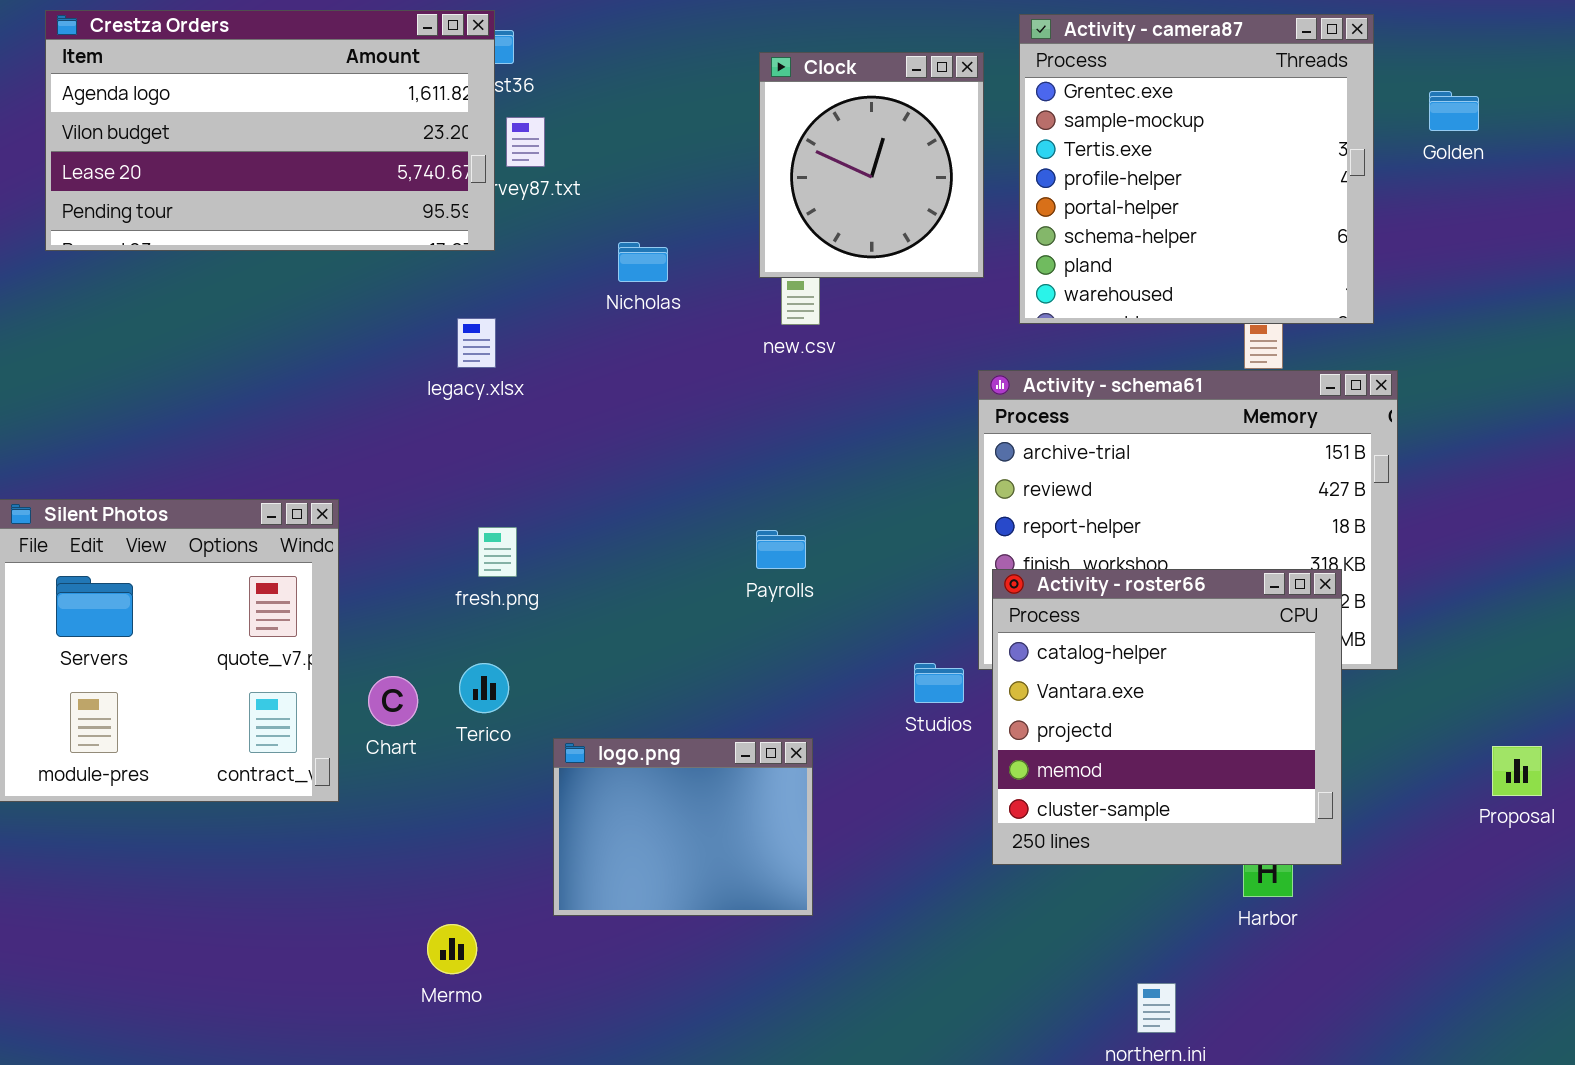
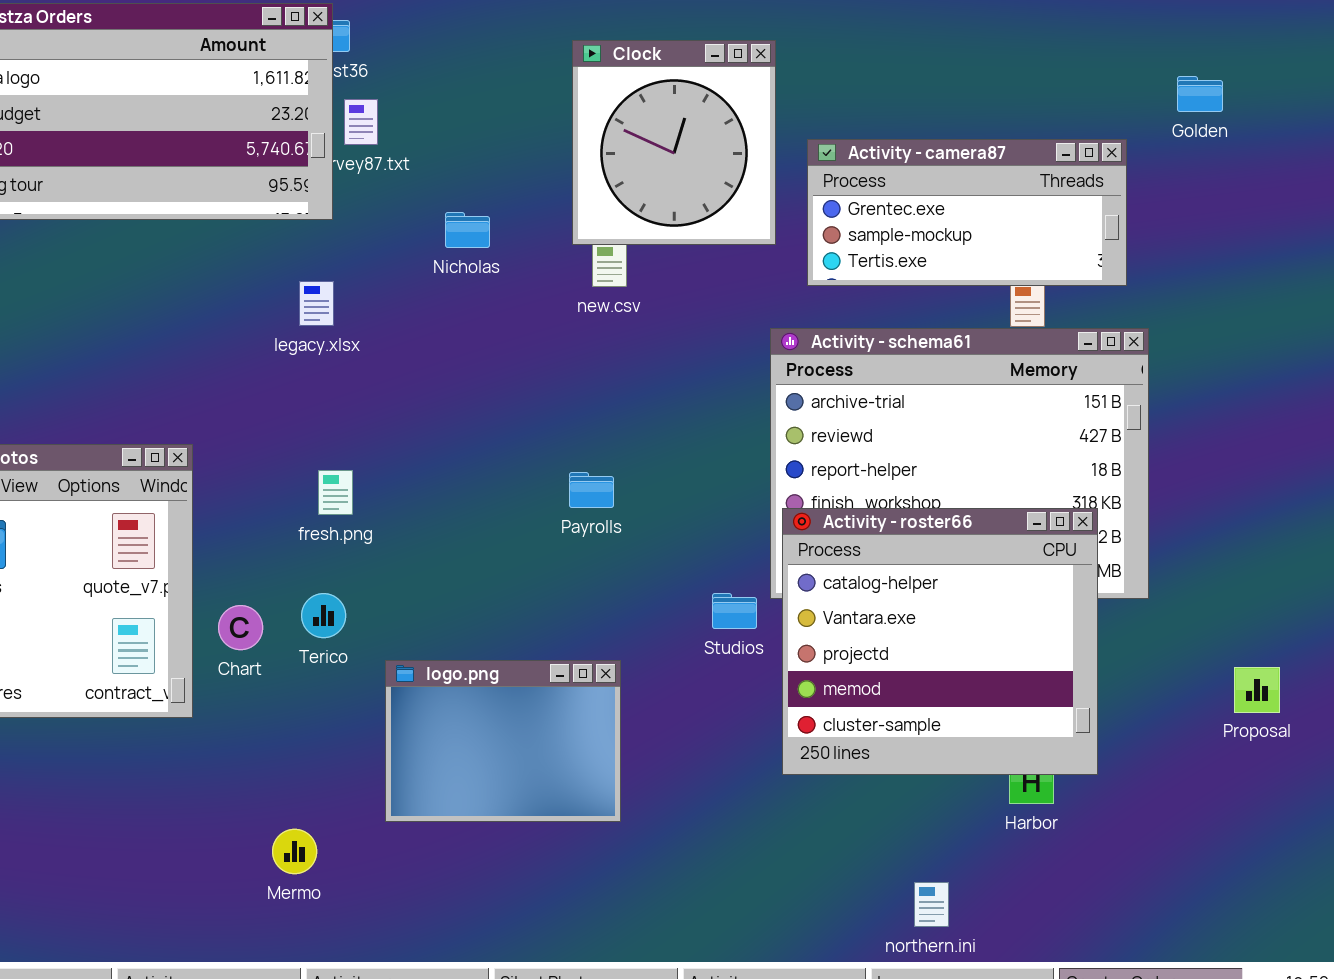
Activity - camera87: [1019,14,1374,324] -> [807,139,1127,286], resized

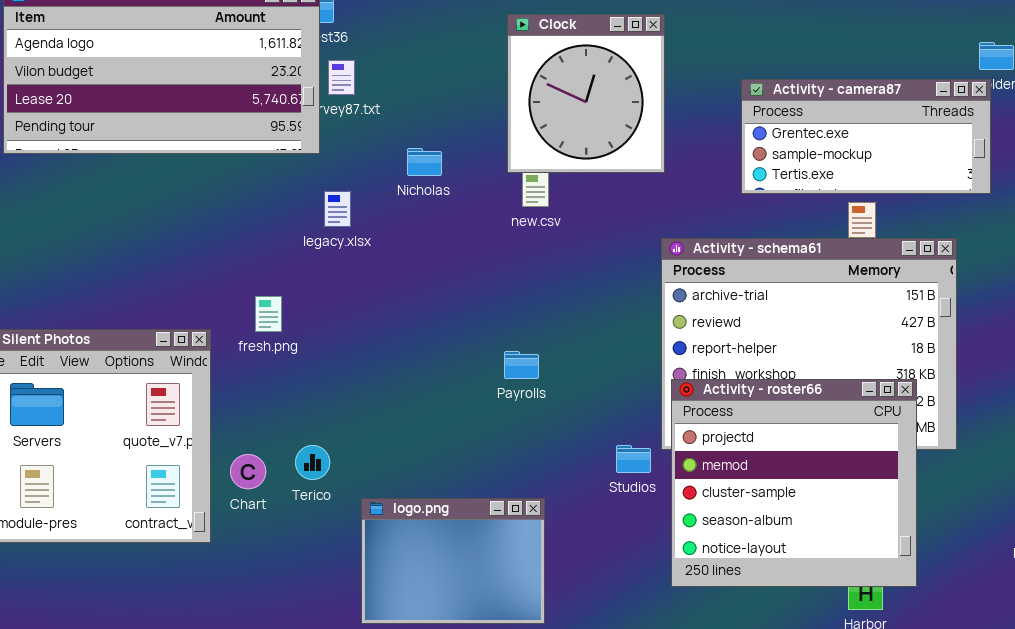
Activity - camera87: [807,139,1127,286] -> [741,79,991,194], moved
legacy.xlsx: [299,281,334,326] -> [324,191,351,227], moved
fresh.png: [318,470,353,515] -> [255,296,282,332], moved
Activity - roster66: [782,508,1098,775] -> [671,379,917,587], scrolled down 2 rows

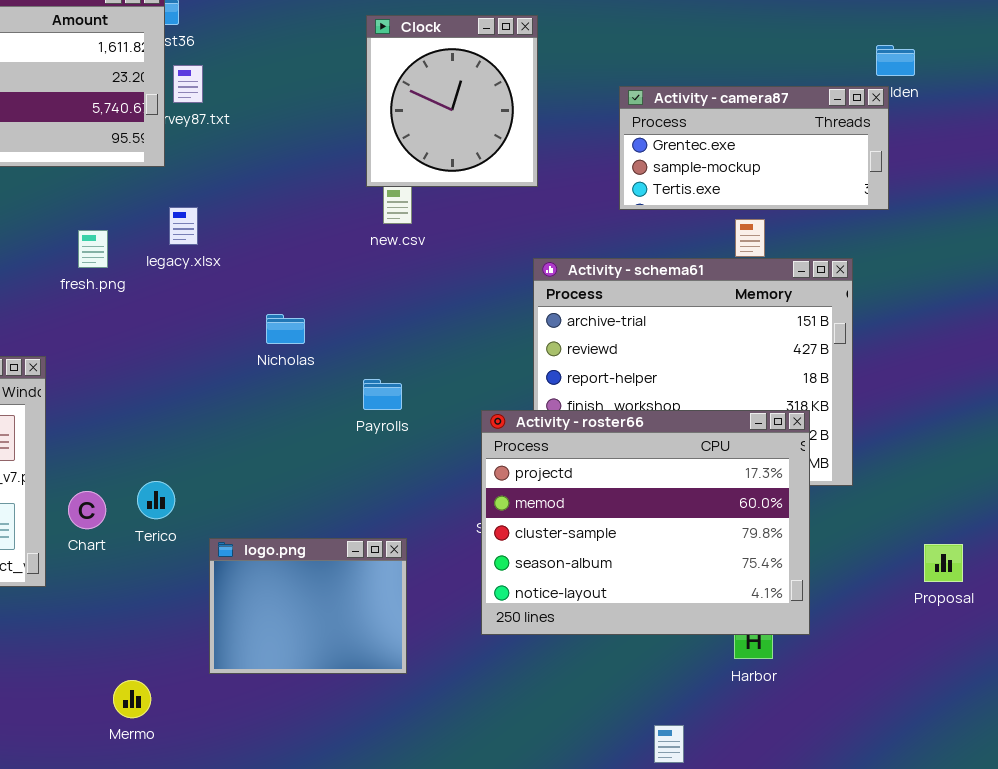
Nicholas: [407,148,442,176] -> [266,314,305,344], moved
fresh.png: [255,296,282,332] -> [78,230,108,268], moved
Activity - roster66: [671,379,917,587] -> [481,410,810,635], resized

